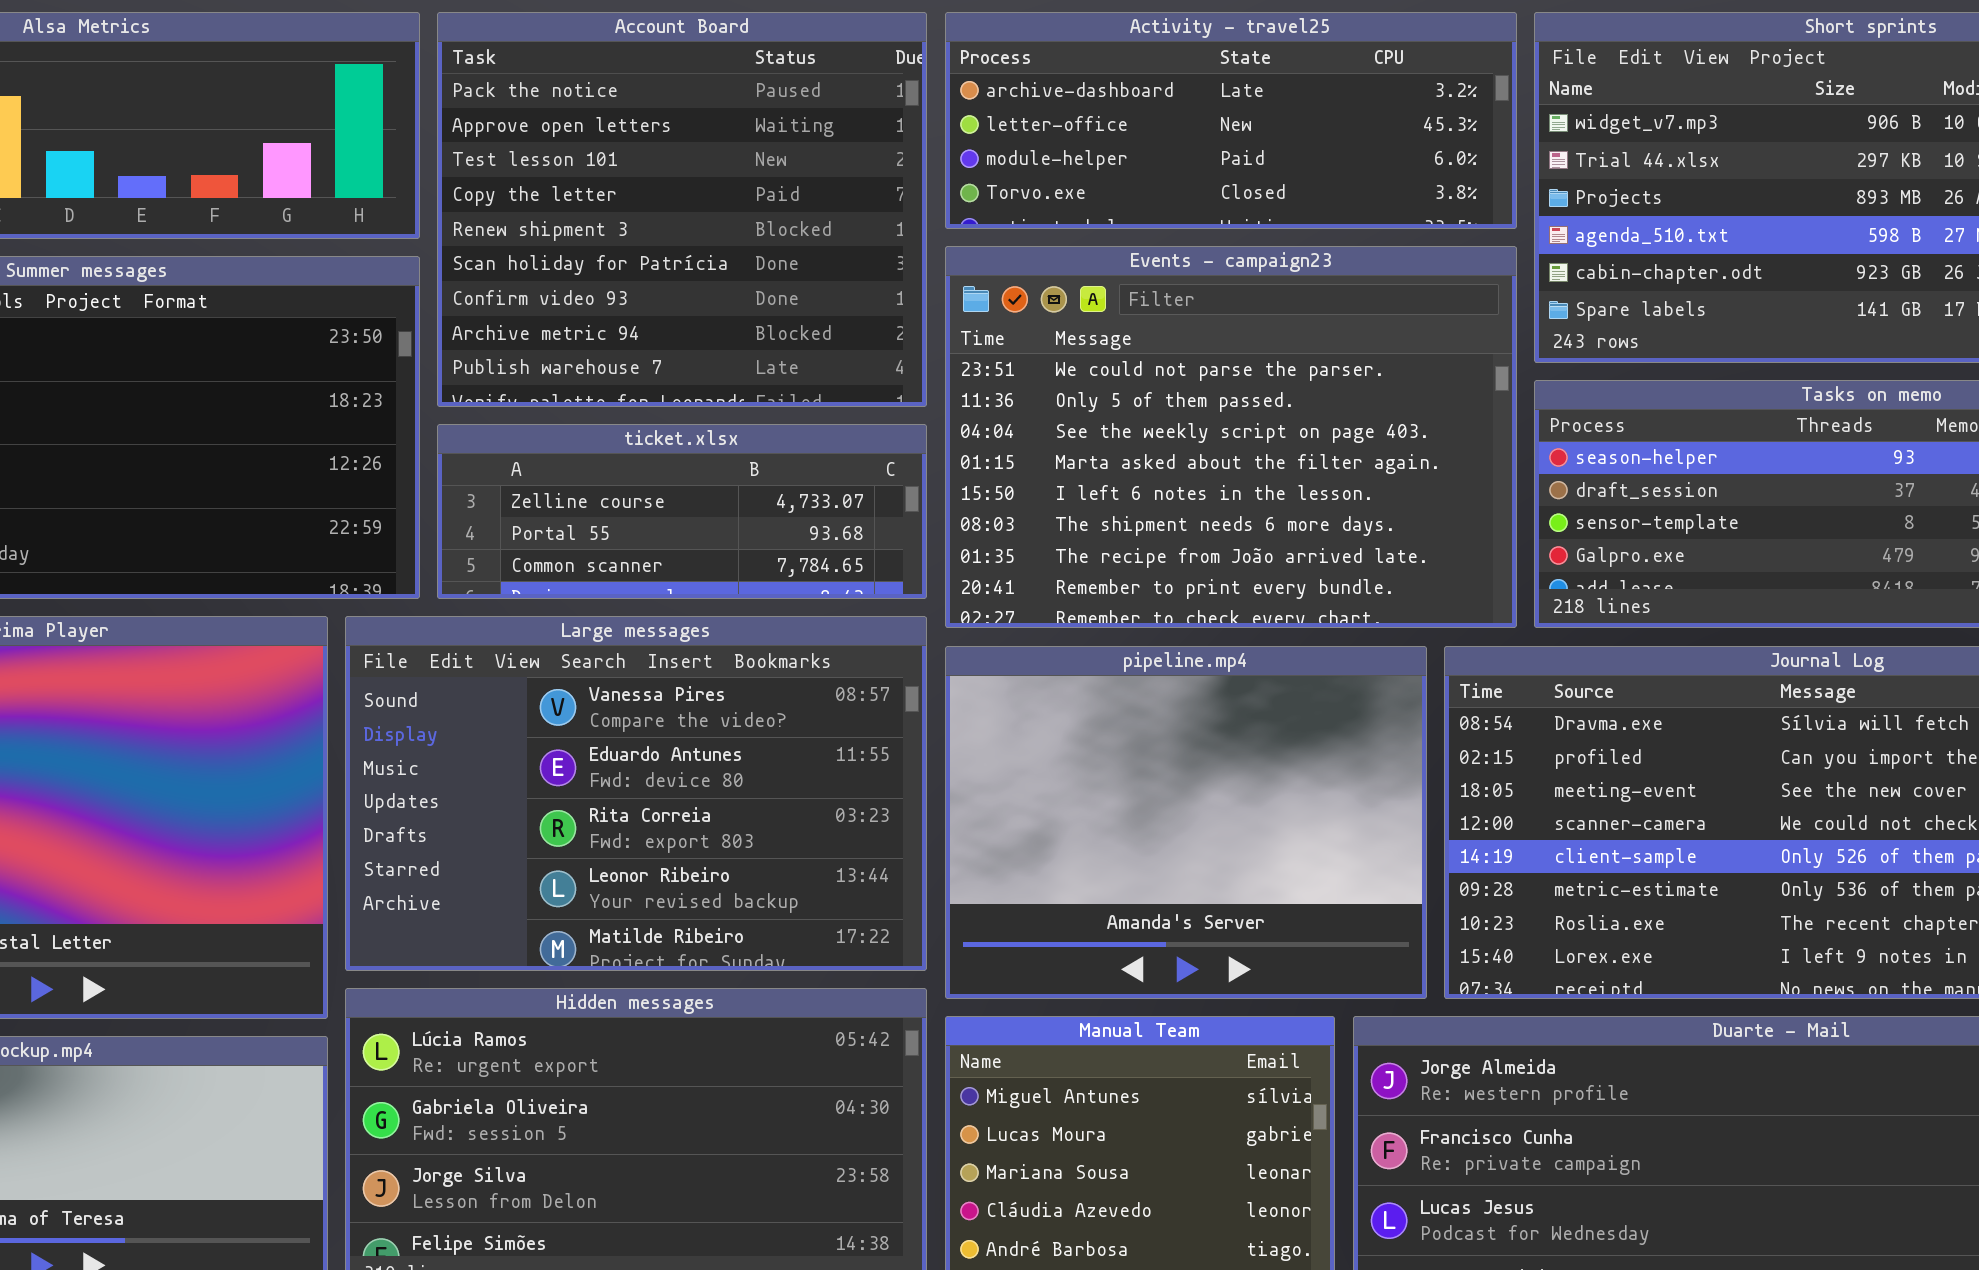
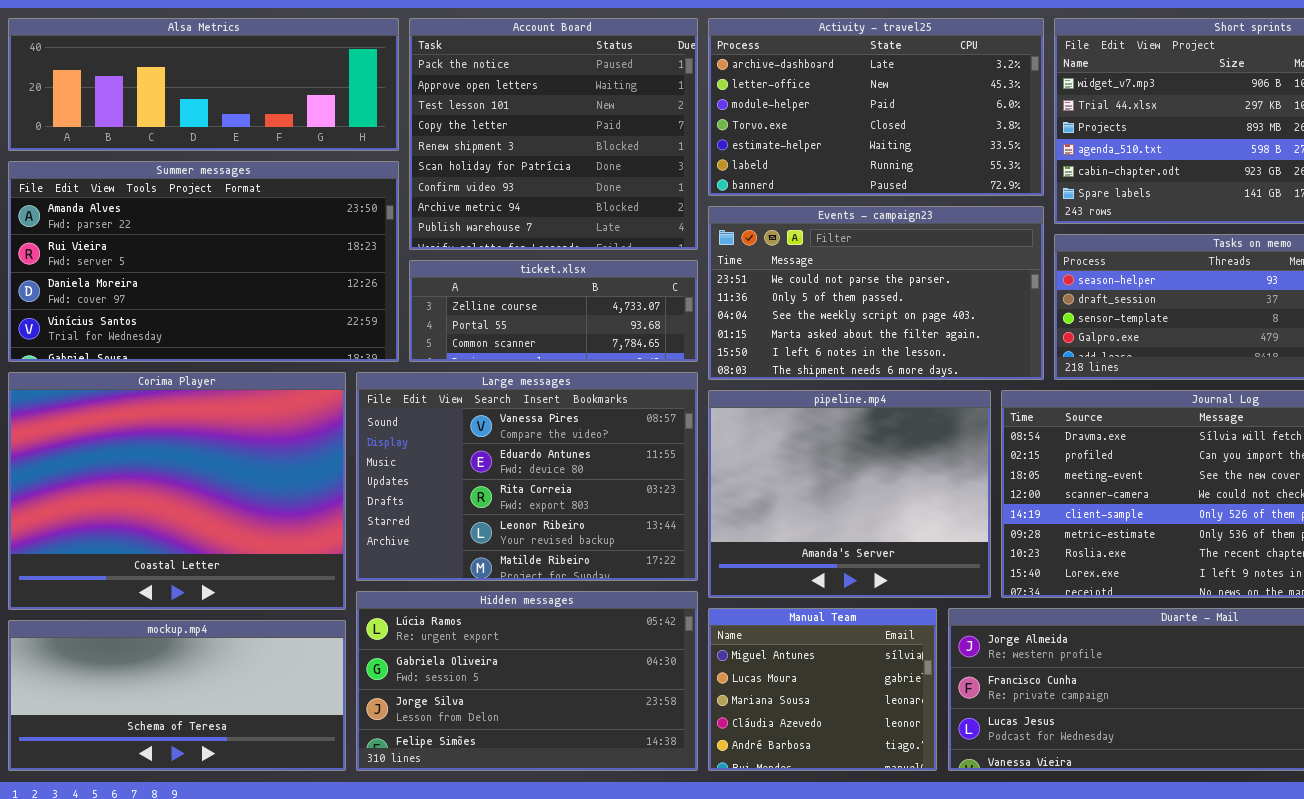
Activity - travel25: [945,12,1517,229] -> [708,18,1044,196], resized
Events - campaign23: [945,246,1517,628] -> [708,206,1044,380], resized

